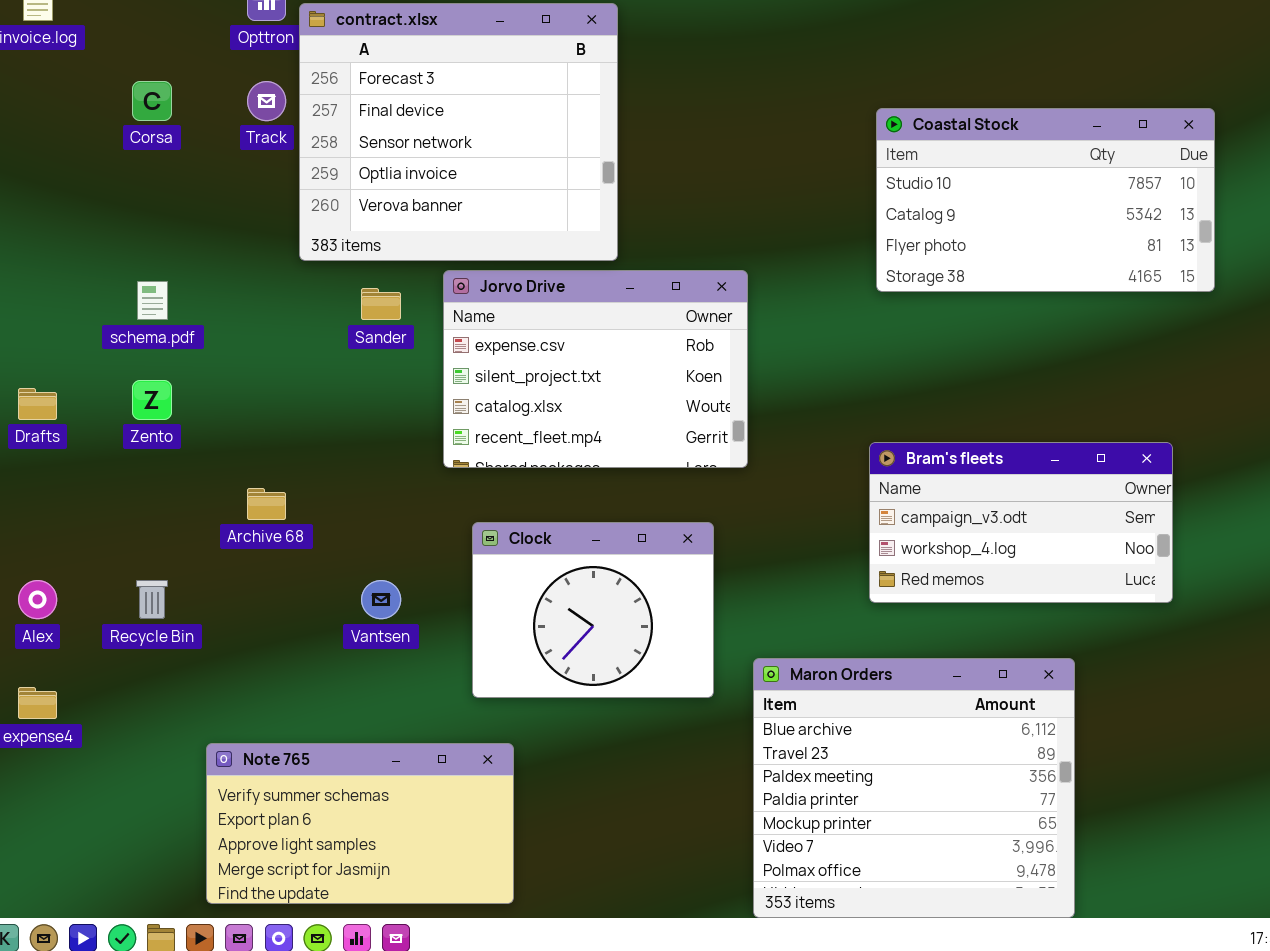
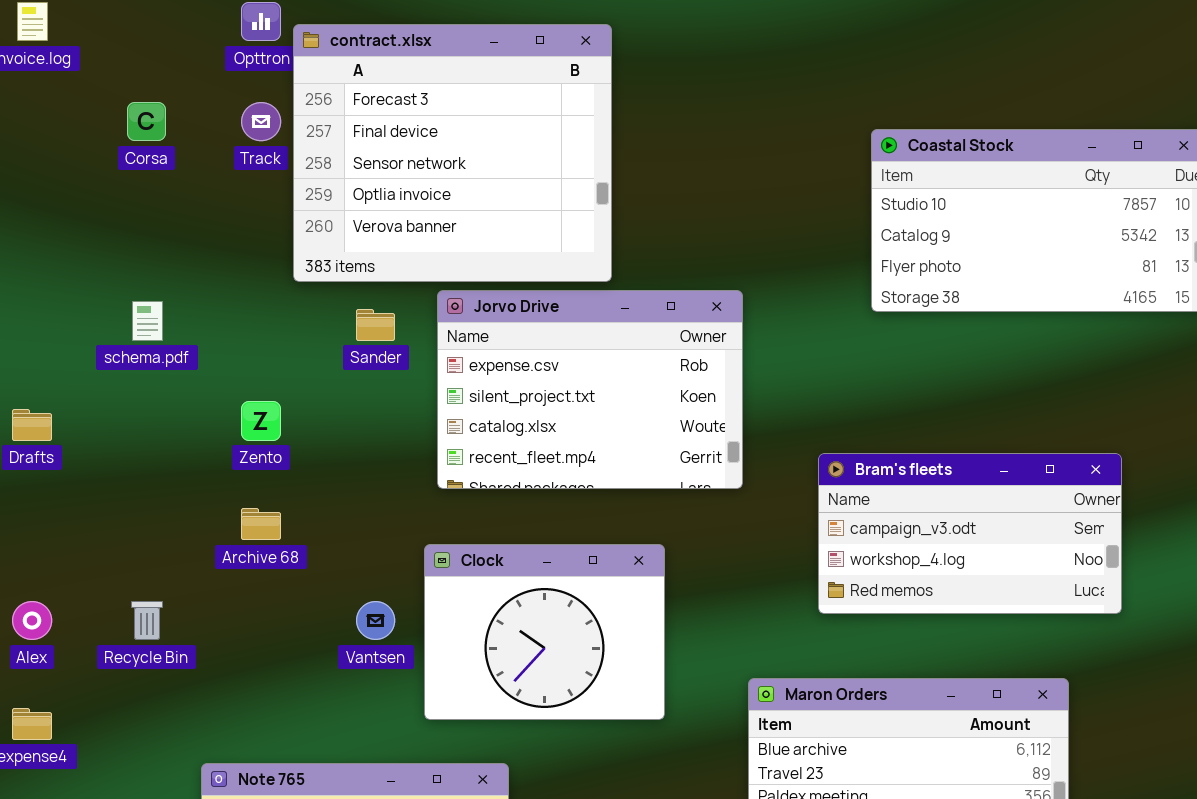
Zento: [132,380,172,420] -> [241,401,281,441], moved
Bram's fleets: [869,442,1173,603] -> [818,453,1122,614], moved
Clock: [472,522,714,698] -> [424,544,665,720], moved

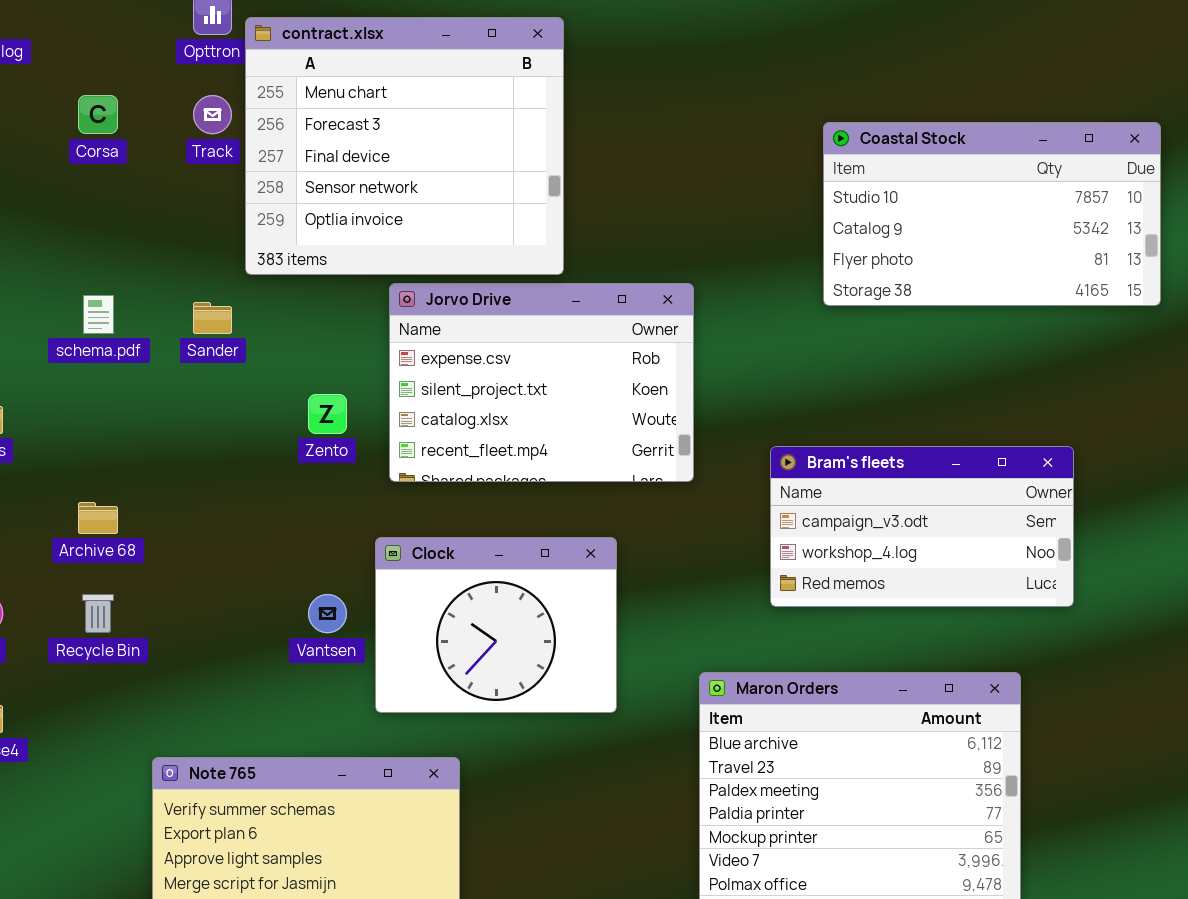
contract.xlsx: [293,24,612,282] -> [245,17,564,275], scrolled up 1 row
Sander: [356,309,395,341] -> [193,302,232,334], moved
Zento: [241,401,281,441] -> [308,394,347,434], moved
Archive 68: [241,508,281,540] -> [78,502,118,534], moved

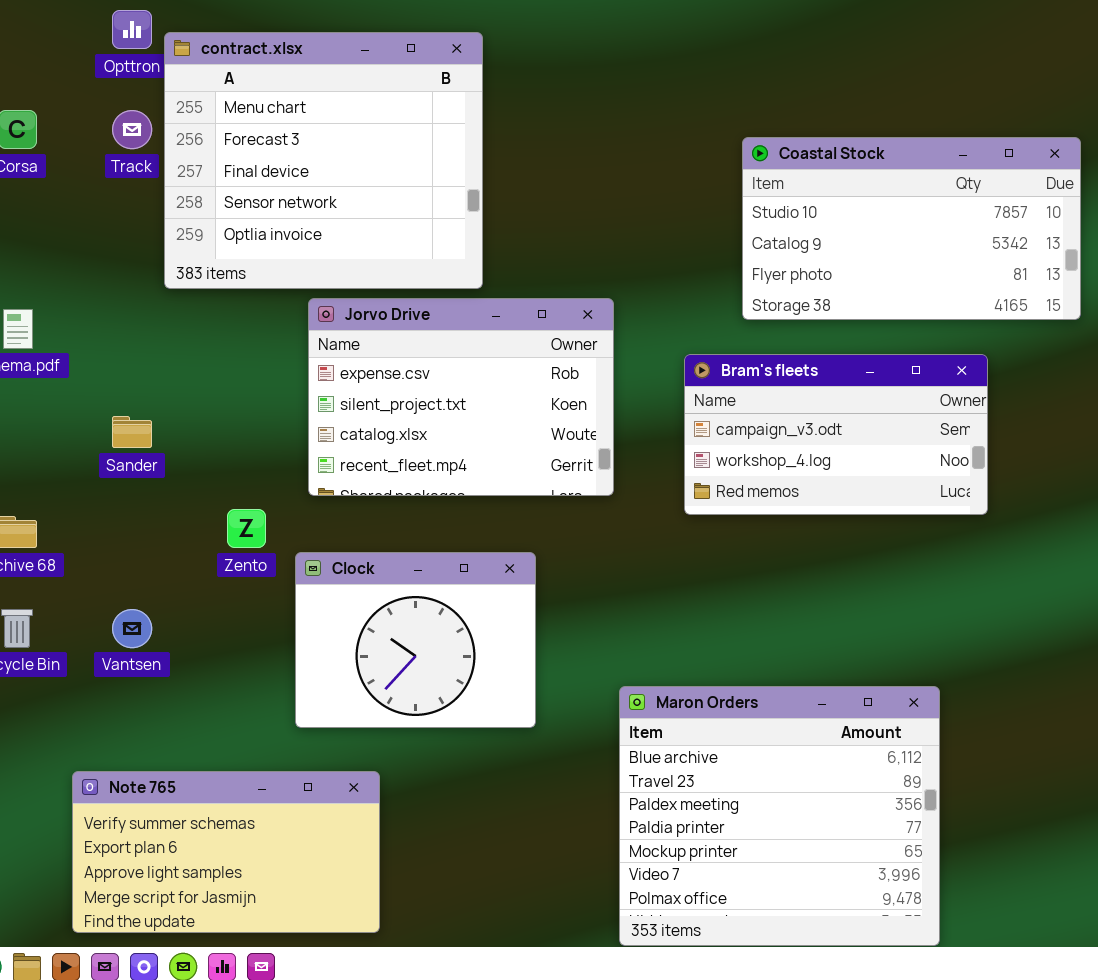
Sander: [193,302,232,334] -> [112,416,152,448], moved
Zento: [308,394,347,434] -> [227,509,266,548], moved
Bram's fleets: [770,446,1074,607] -> [684,354,988,515], moved
Vantsen: [308,594,347,633] -> [112,609,152,648], moved

